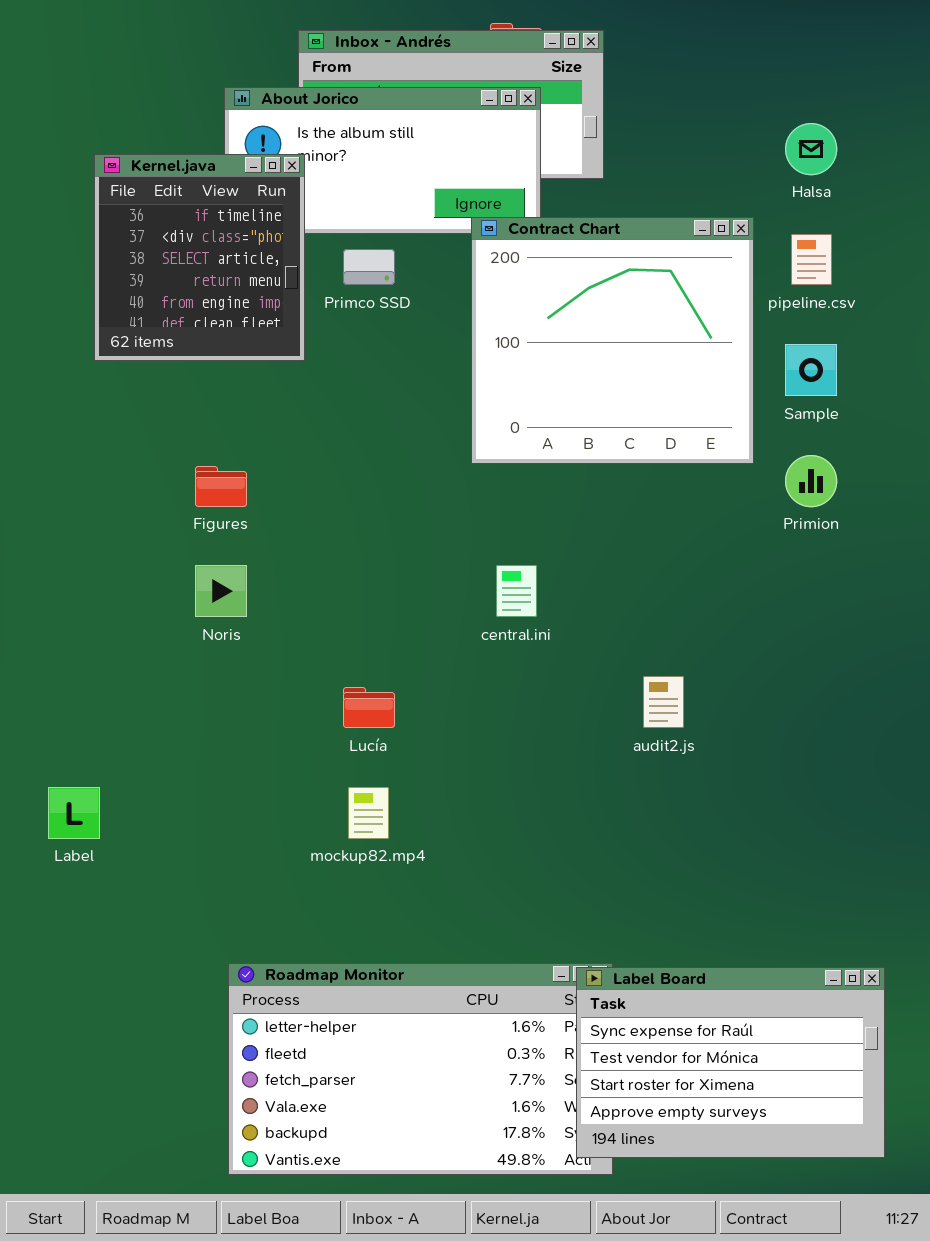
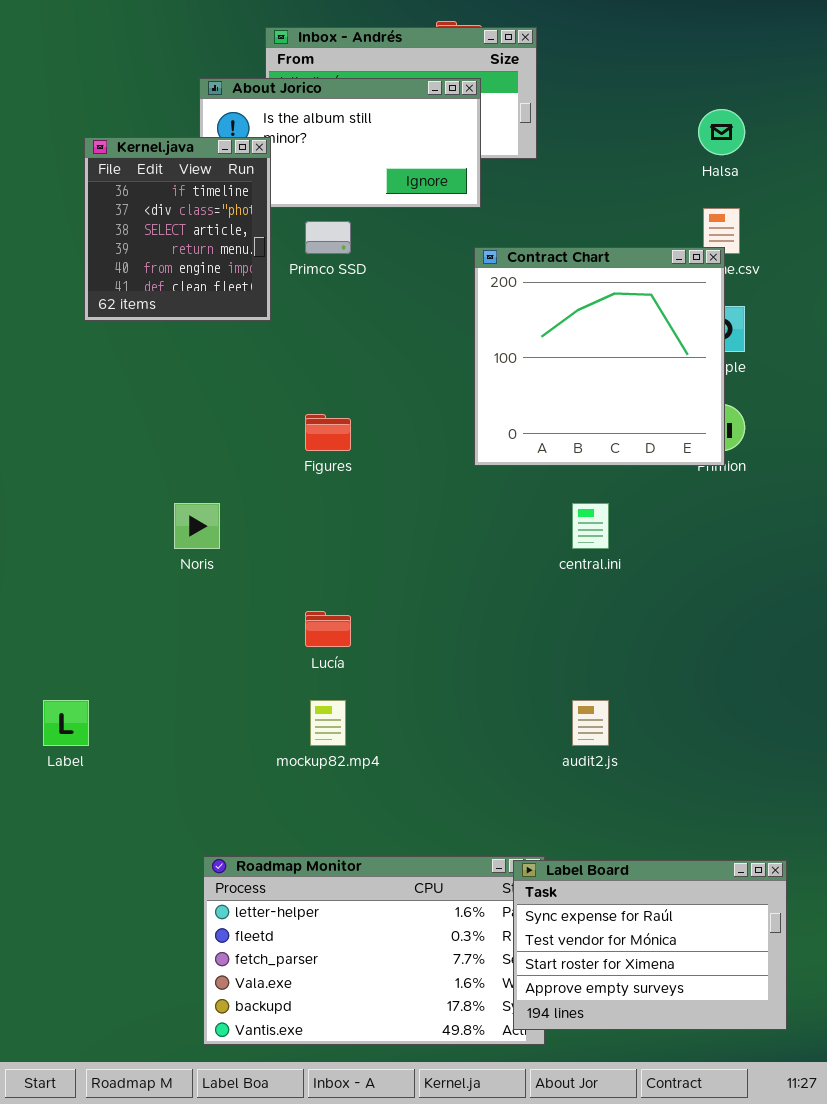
Contract Chart: [471,217,754,464] -> [474,247,725,466], moved
Figures: [195,466,247,507] -> [305,414,351,451], moved
central.ini: [496,565,537,617] -> [572,503,609,549], moved
audit2.js: [643,676,684,728] -> [572,700,609,746], moved

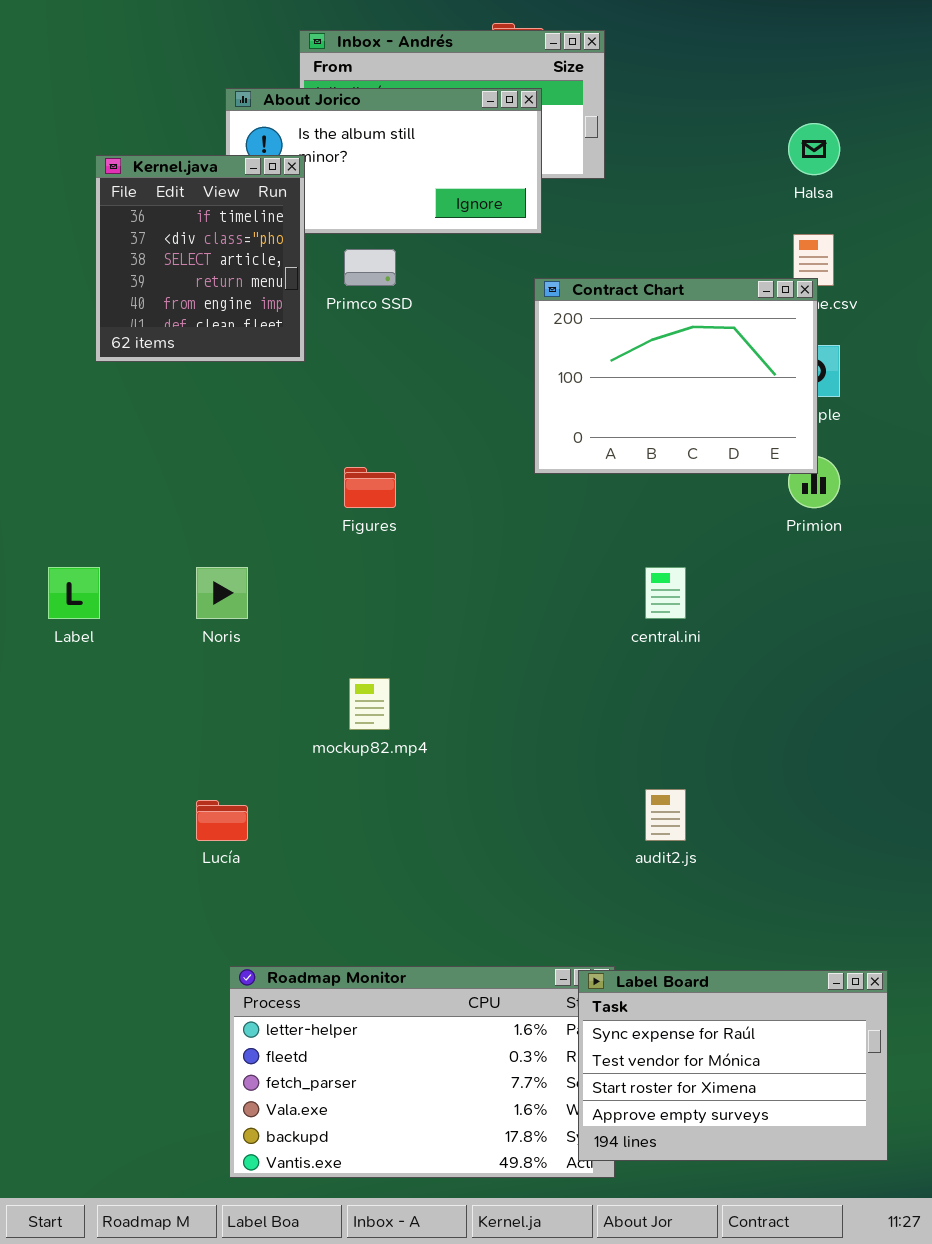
Contract Chart: [474,247,725,466] -> [534,278,818,474], resized
Lucía: [305,611,351,647] -> [196,800,248,841], moved
Label: [43,700,89,746] -> [48,567,100,619], moved
mockup82.mp4: [310,700,346,746] -> [349,678,390,730], moved

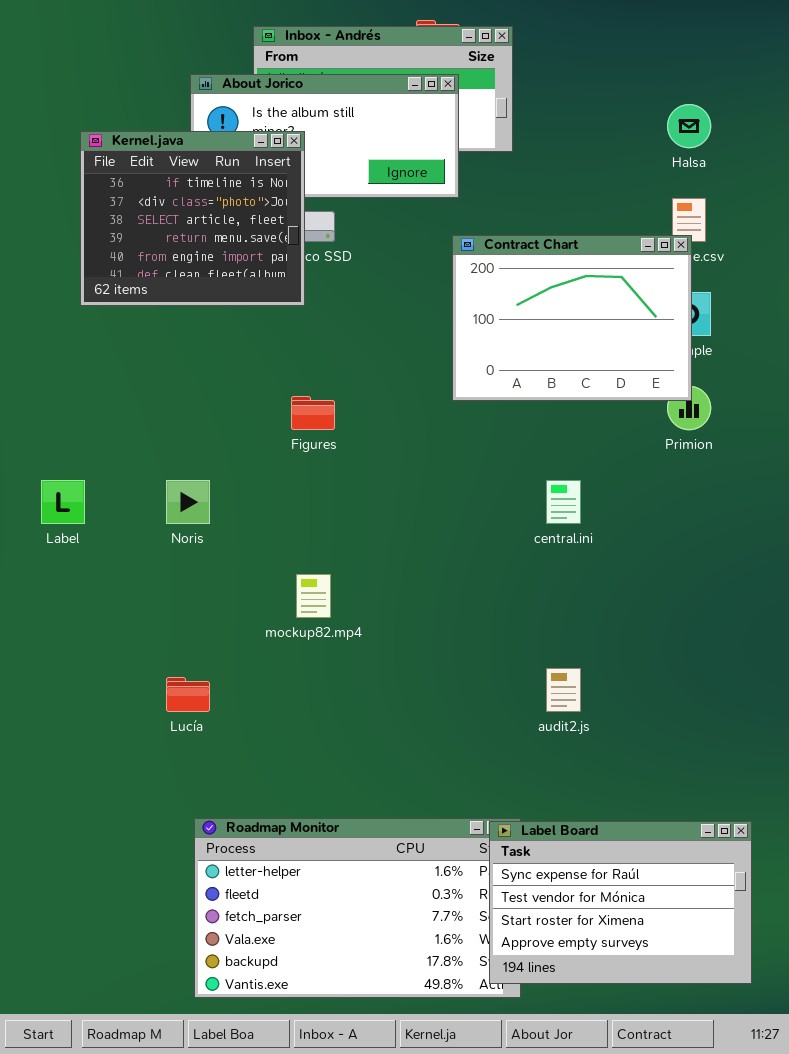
Kernel.java: [95,155,305,362] -> [80,131,305,306], resized

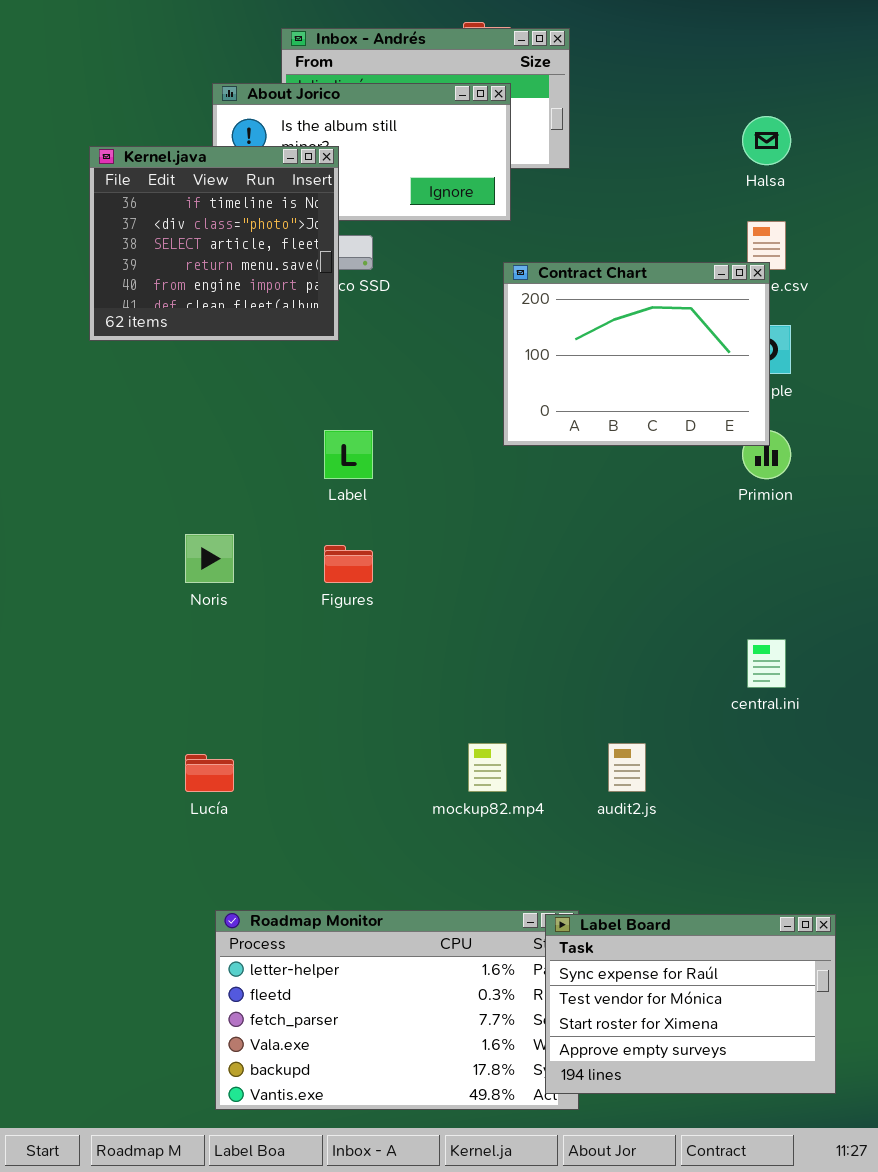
Figures: [291,396,335,430] -> [324,545,373,583], moved
Label: [41,480,85,524] -> [324,430,373,479], moved
central.ini: [546,480,581,524] -> [747,639,786,688], moved
mockup82.mp4: [296,574,331,618] -> [468,743,507,792], moved

